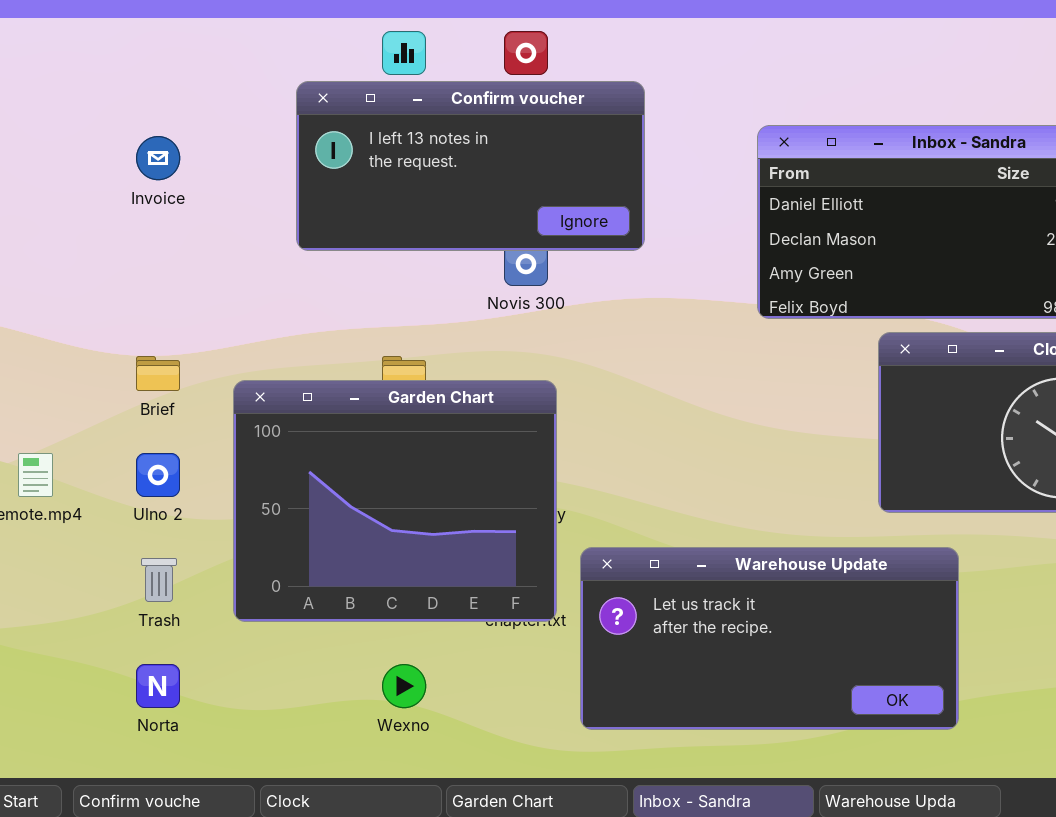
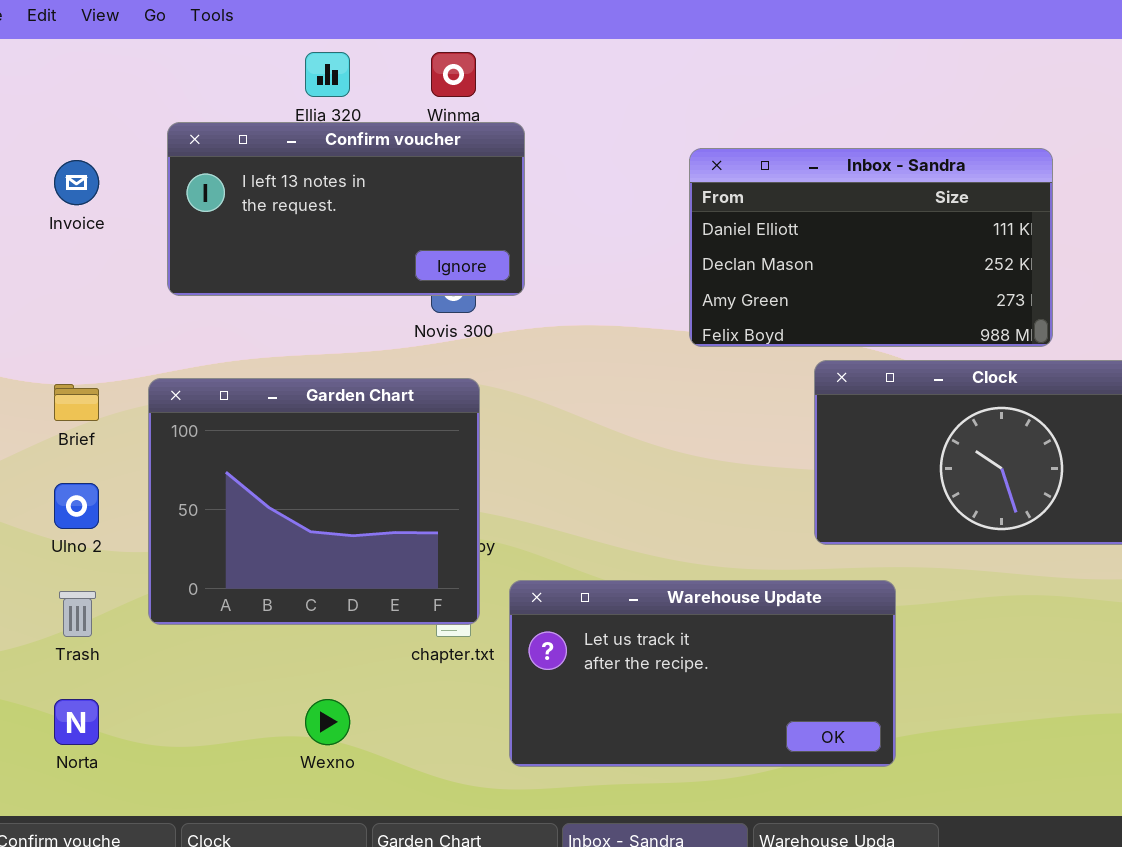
Confirm voucher: [296,81,645,251] -> [167,122,525,296], moved
Garden Chart: [233,380,557,622] -> [148,378,480,625], moved

